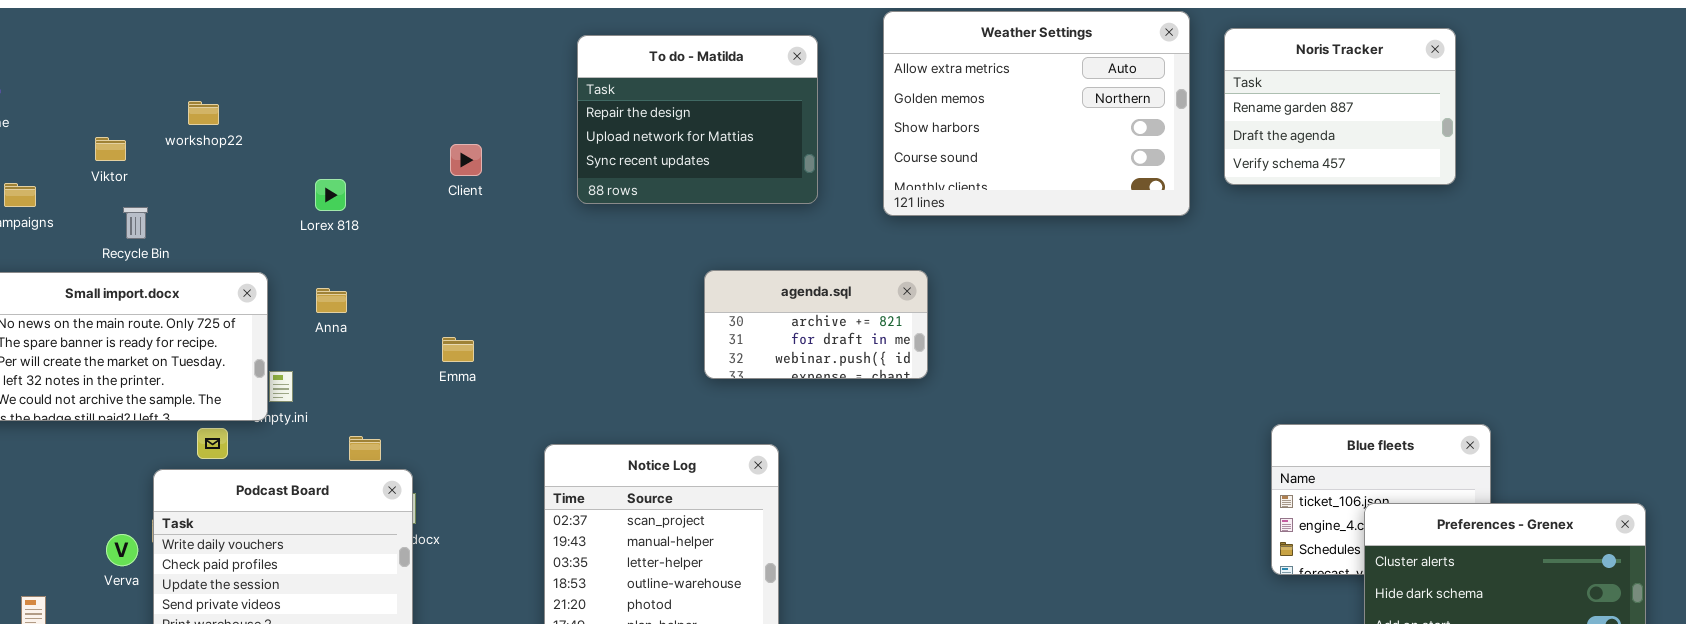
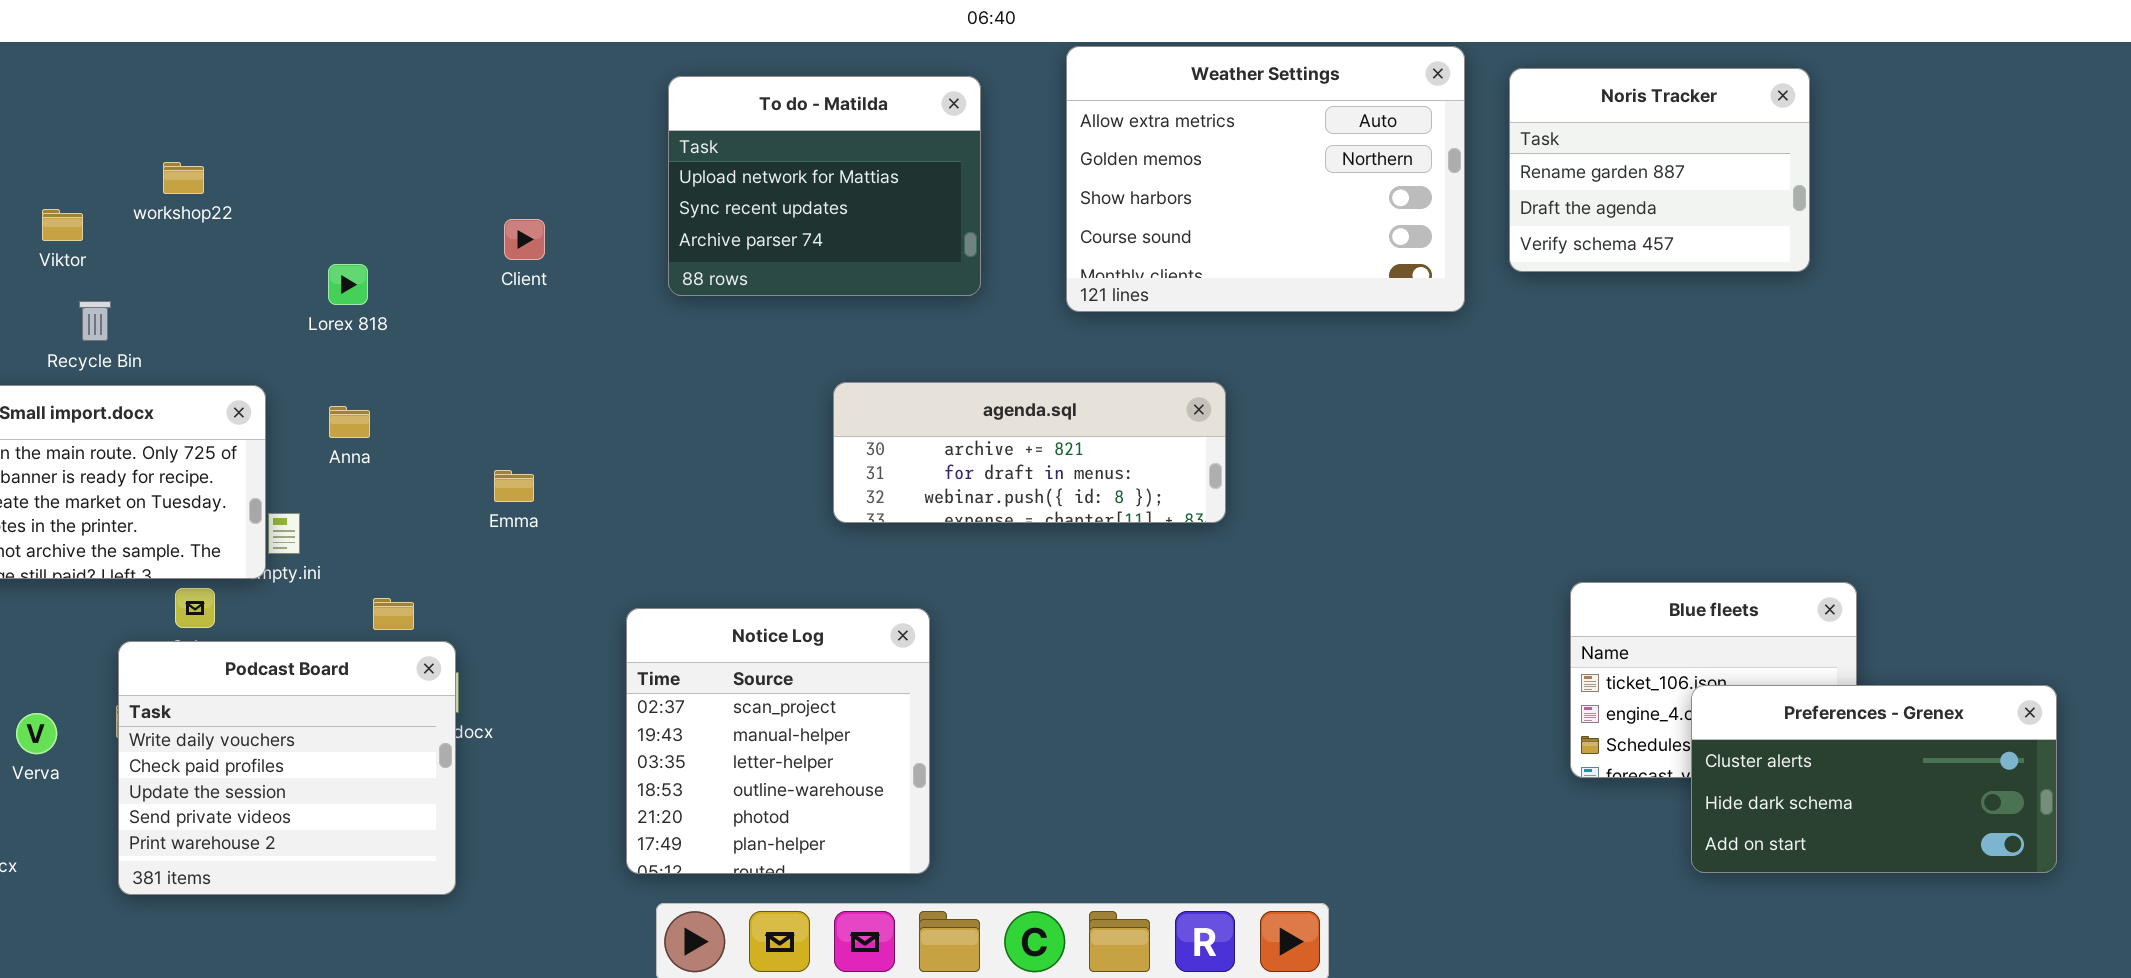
To do - Matilda: [577,35,818,204] -> [668,76,981,296], scrolled down 1 row
agenda.sql: [704,270,928,379] -> [833,382,1226,523], resized
Verva: [106,534,138,566] -> [16,713,57,754], moved

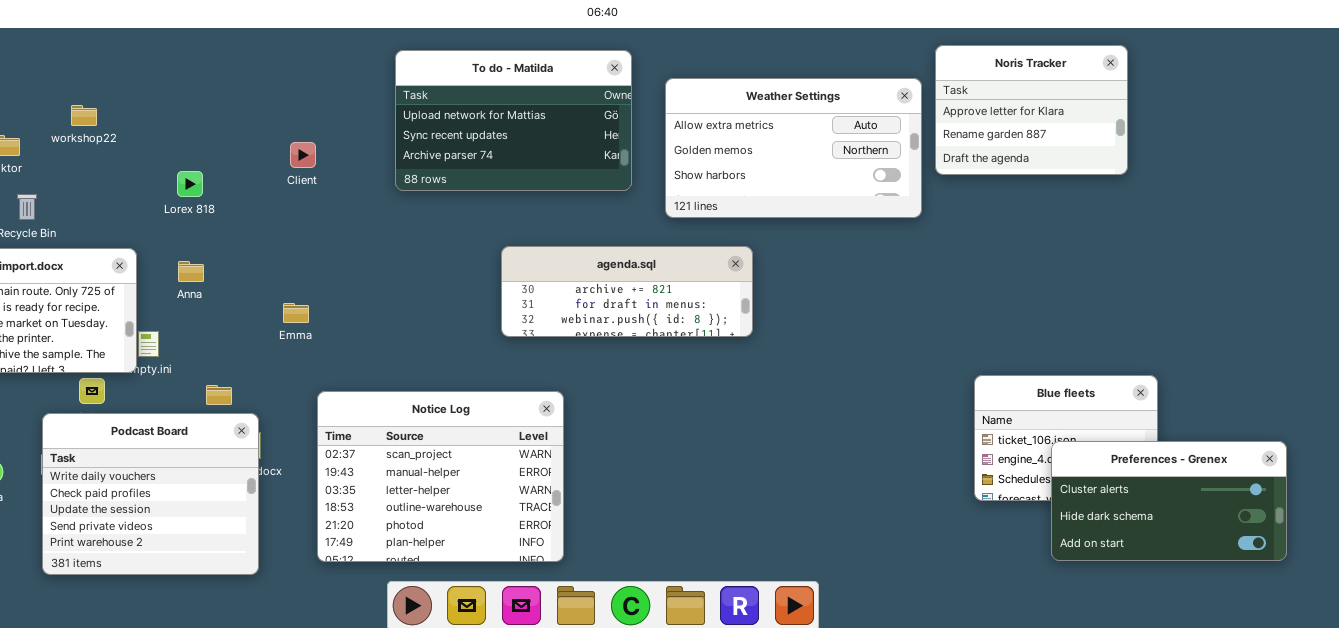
Weather Settings: [1066,46,1465,312] -> [665,78,922,218], moved, resized
Noris Tracker: [1509,68,1810,272] -> [935,45,1128,175], scrolled up 1 row
To do - Matilda: [668,76,981,296] -> [395,50,632,191], resized
Notice Log: [626,608,930,874] -> [317,391,564,562], resized

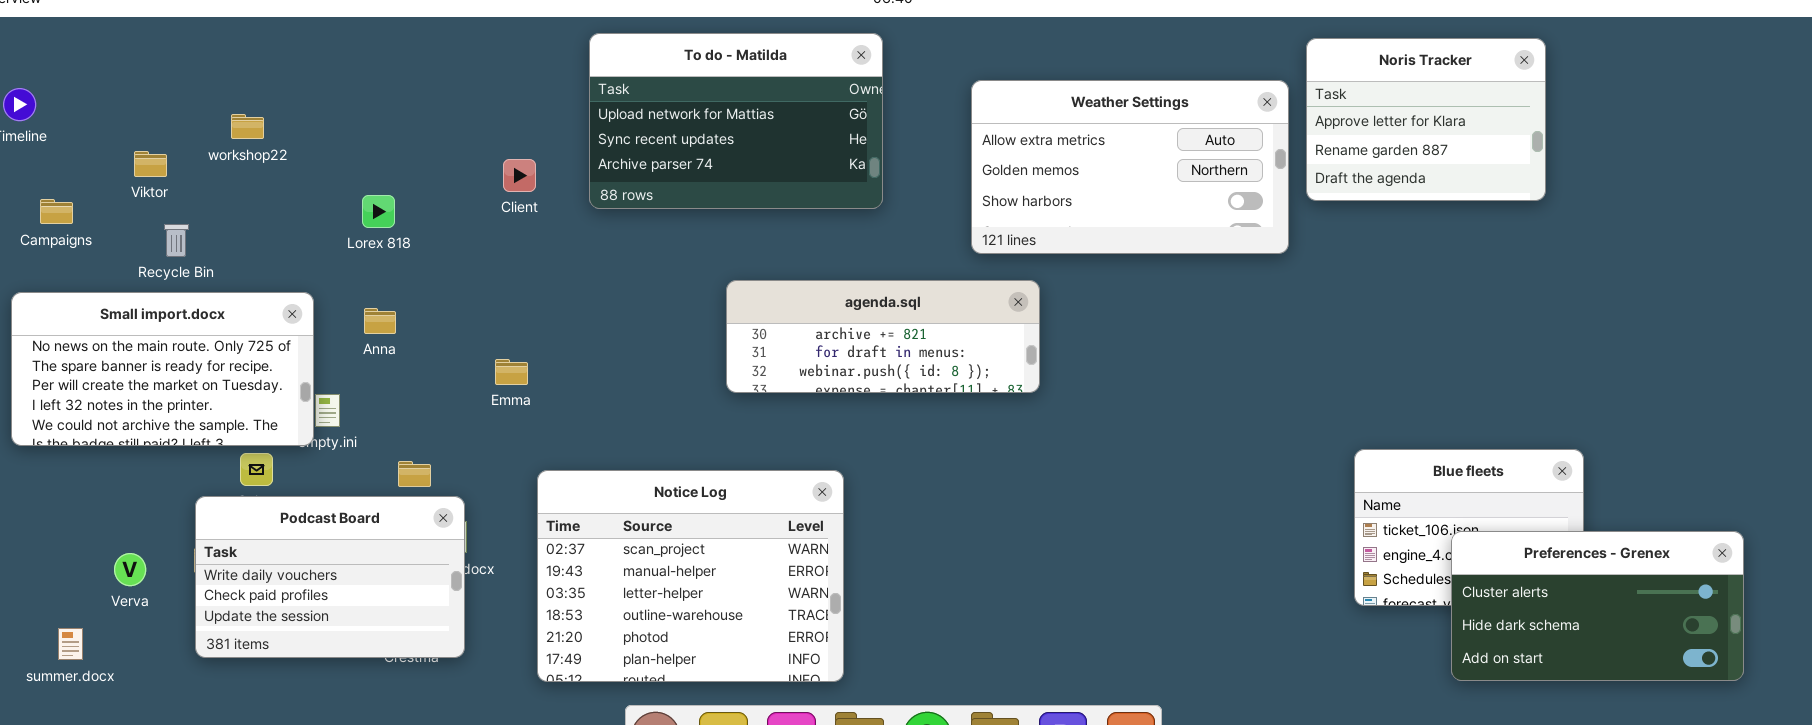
To do - Matilda: [395,50,632,191] -> [589,33,883,209], moved
agenda.sql: [501,246,753,337] -> [726,280,1040,393], moved
Podcast Board: [42,413,259,575] -> [195,496,465,658], resized

